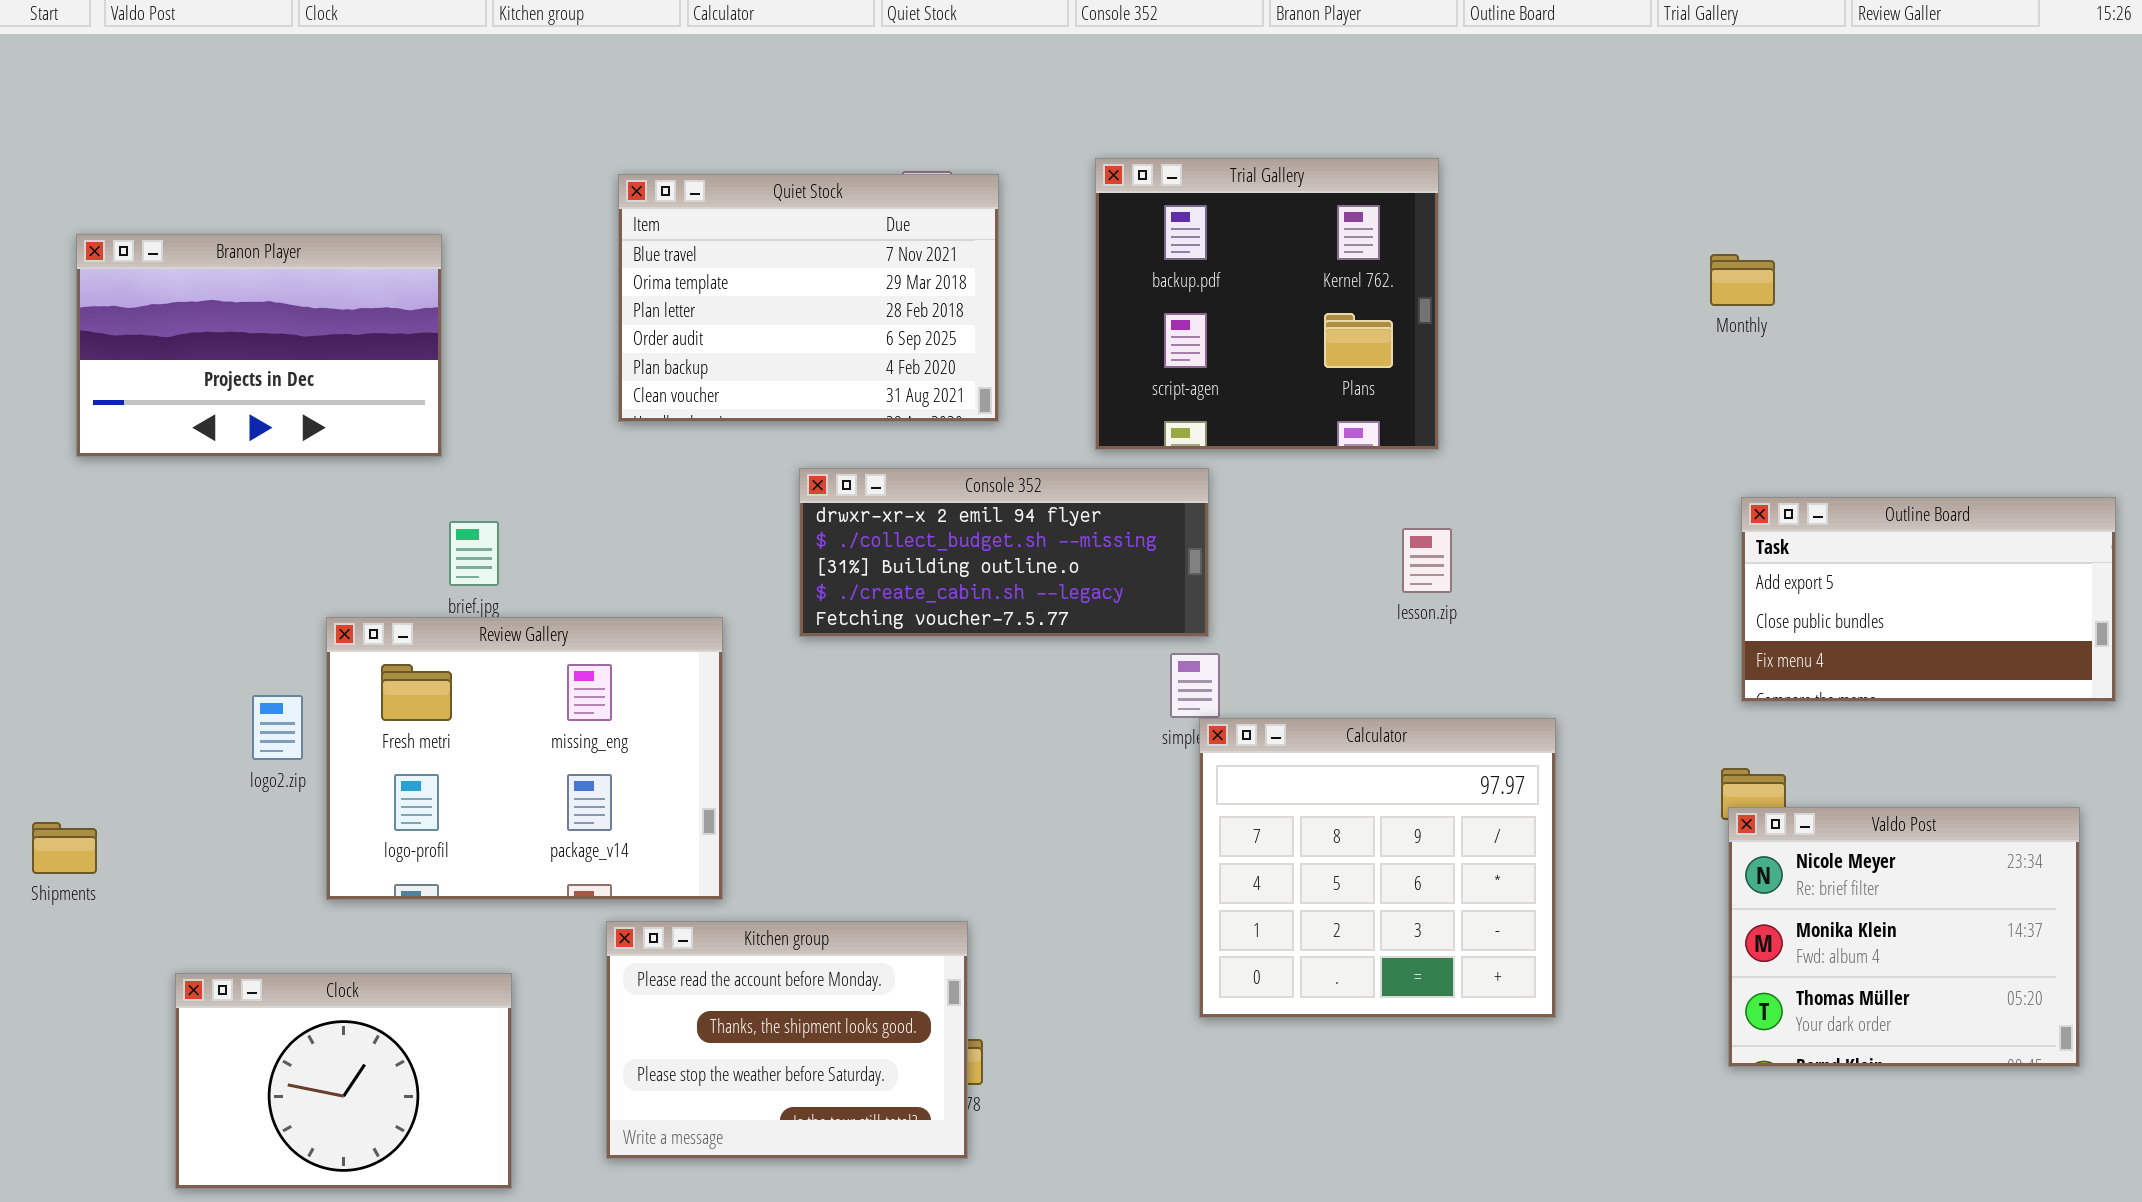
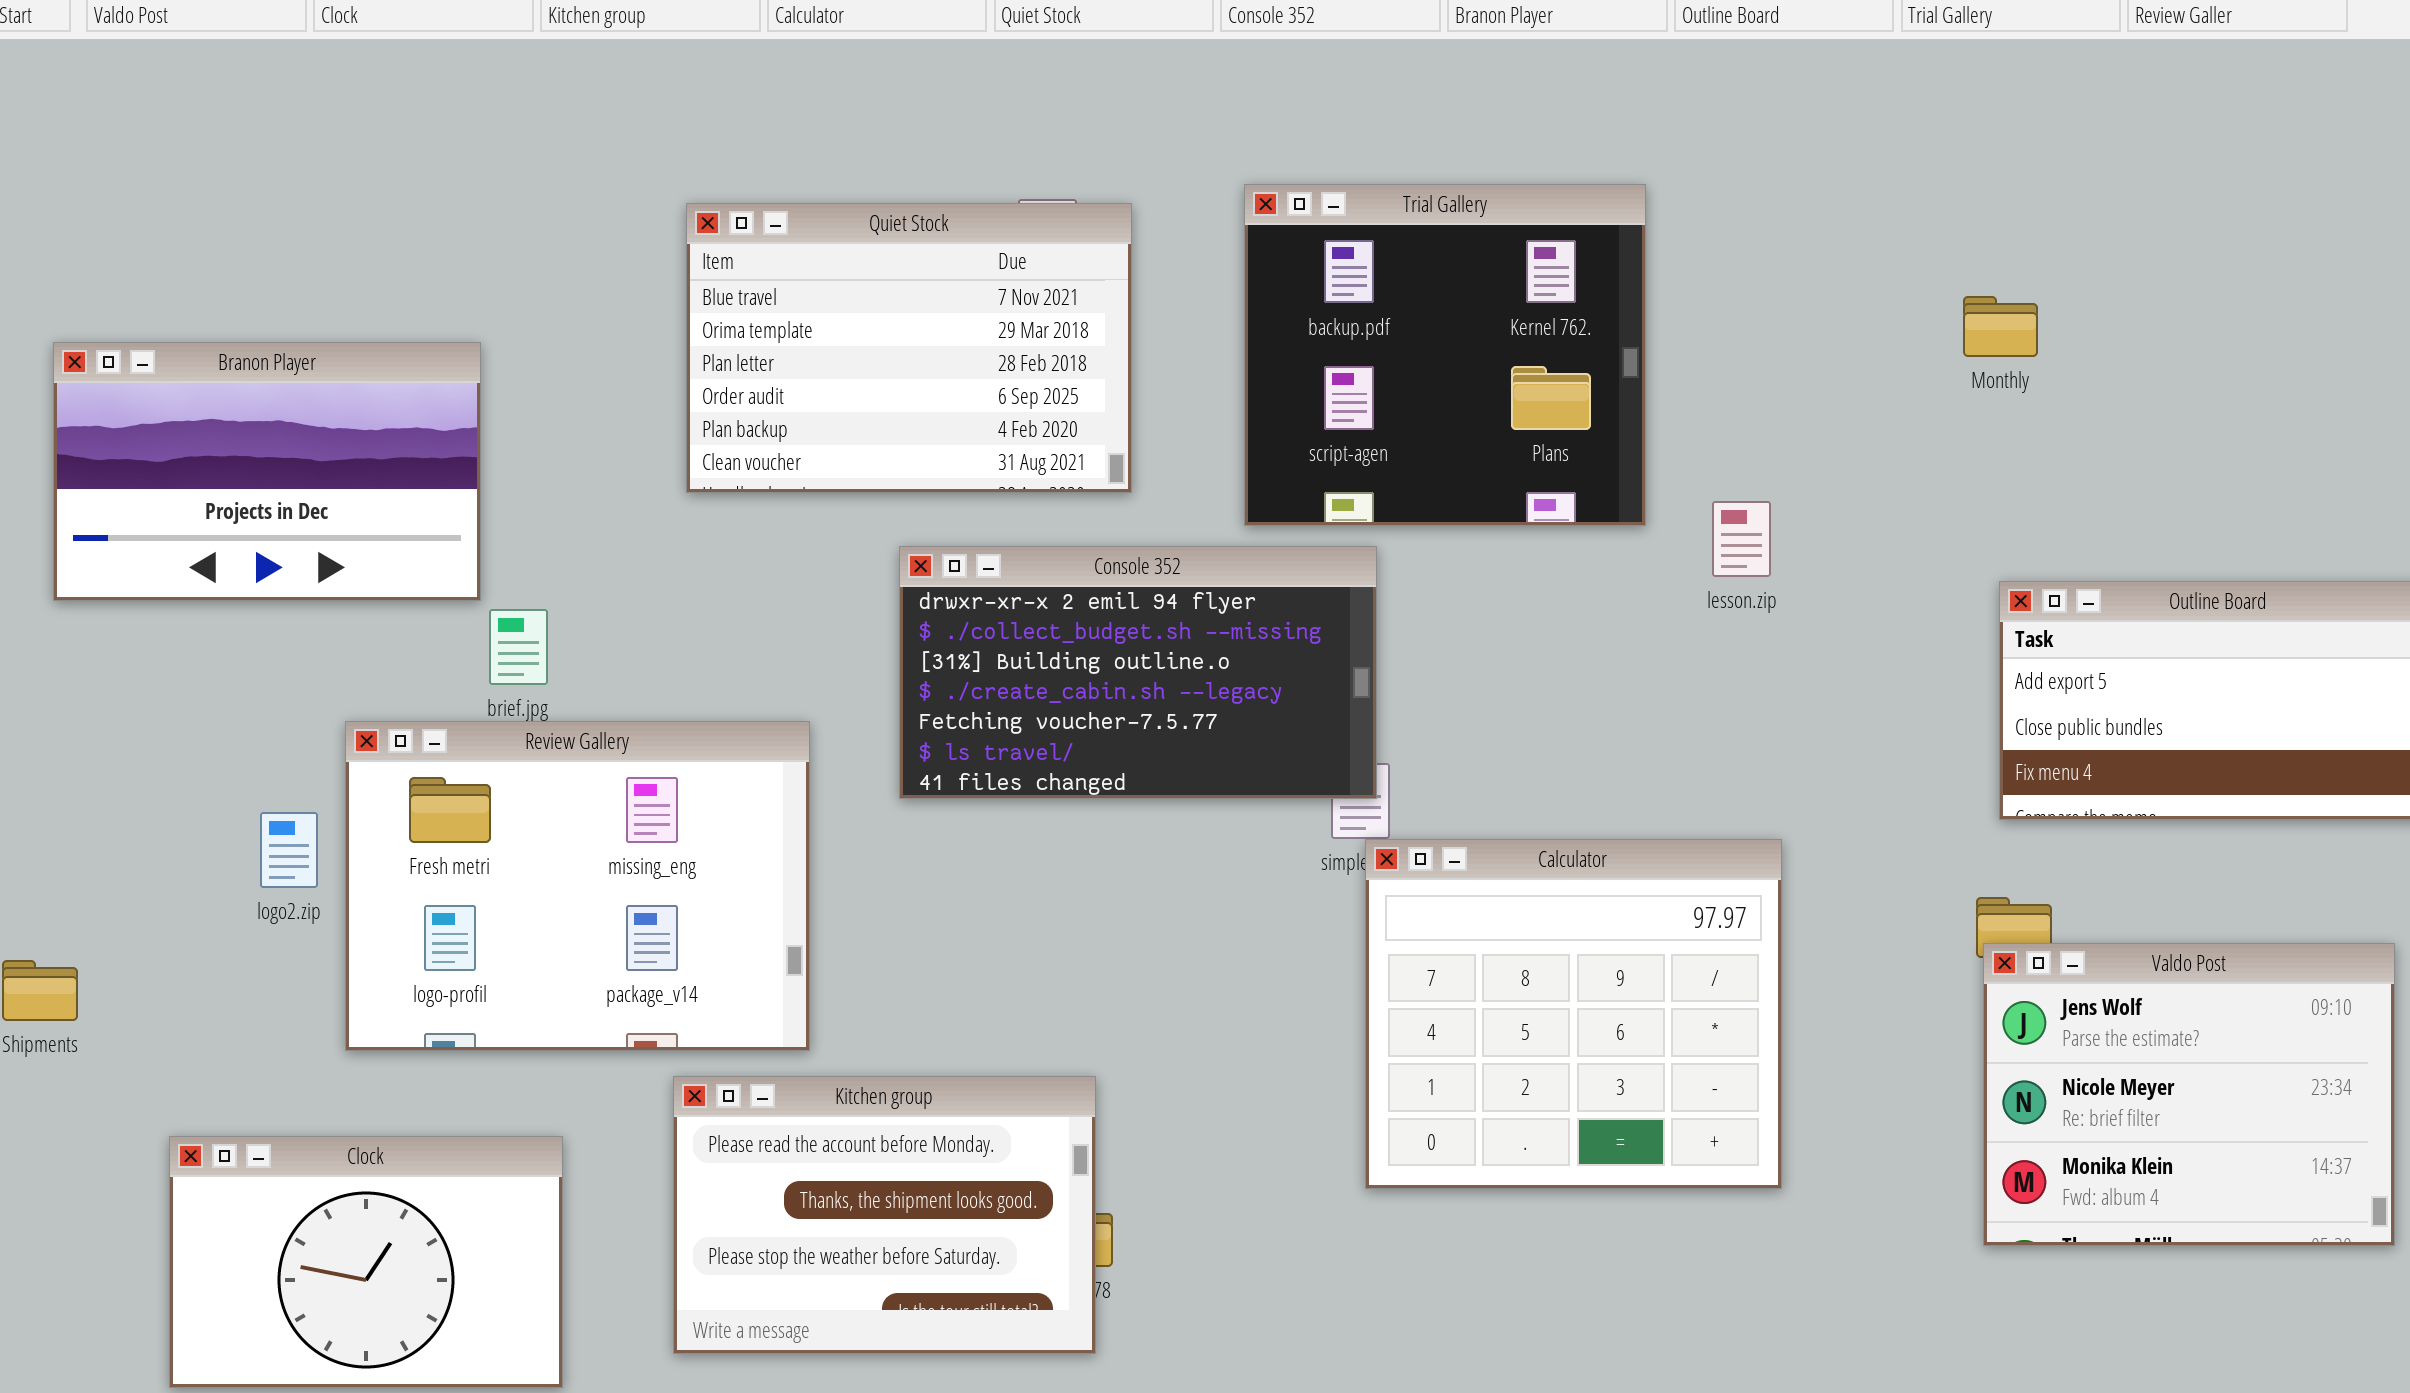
Branon Player: [76,234,442,457] -> [53,342,481,601], moved
Console 352: [799,468,1209,637] -> [899,546,1377,799], resized
lesson.zip: [1402,528,1452,593] -> [1712,501,1771,577], moved
Valdo Post: [1728,807,2080,1067] -> [1983,943,2395,1246], scrolled up 1 row

